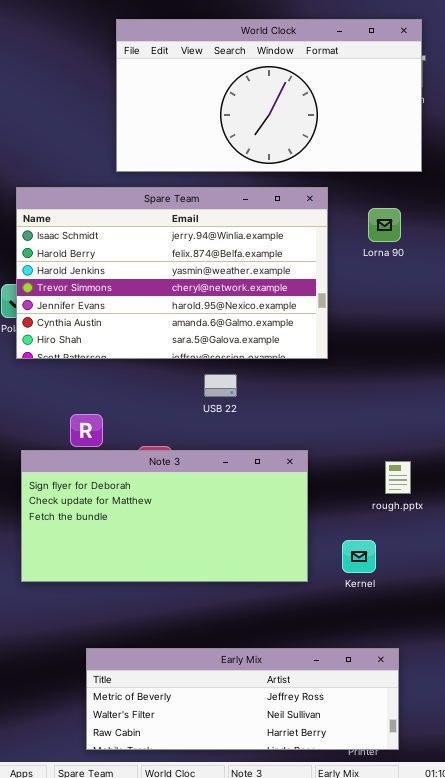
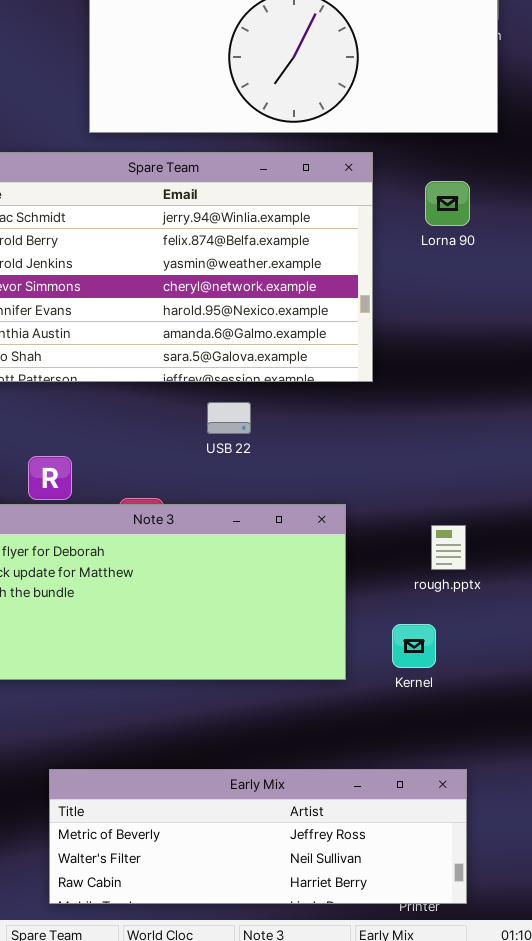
rough.pptx: [385,461,411,494] -> [431,525,466,570], moved

